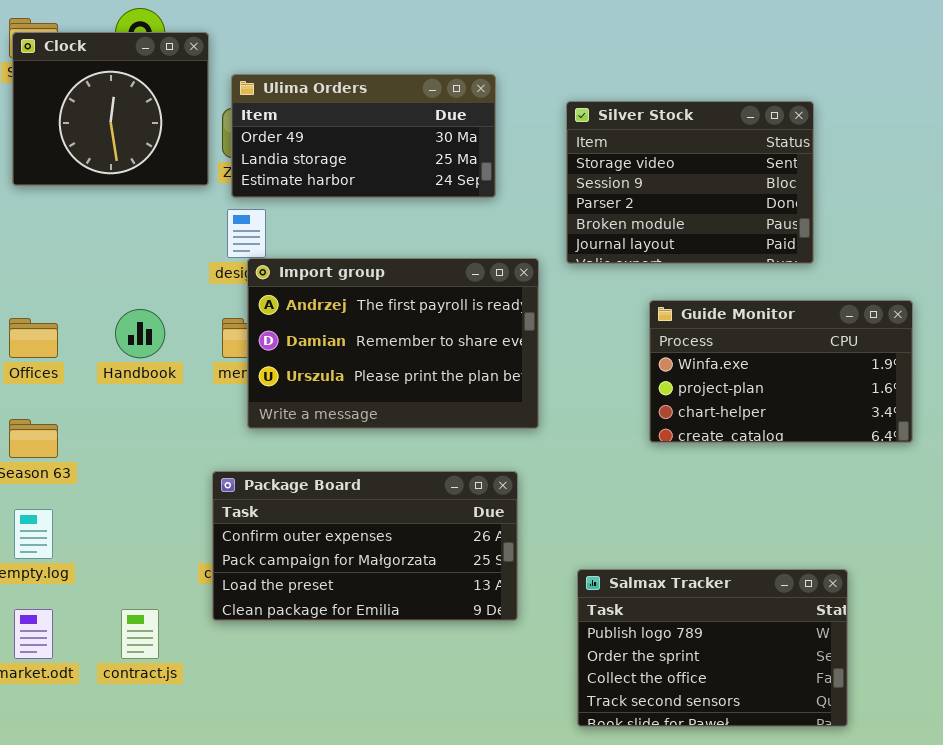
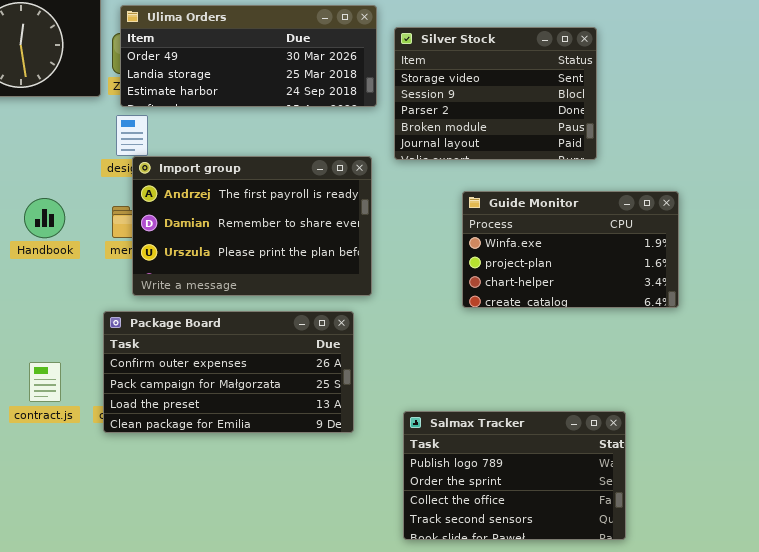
Ulima Orders: [231,74,496,198] -> [120,5,377,107], resized
Package Board: [212,471,518,621] -> [103,311,354,433], moved
contract.js: [121,609,159,659] -> [29,362,61,402], moved

